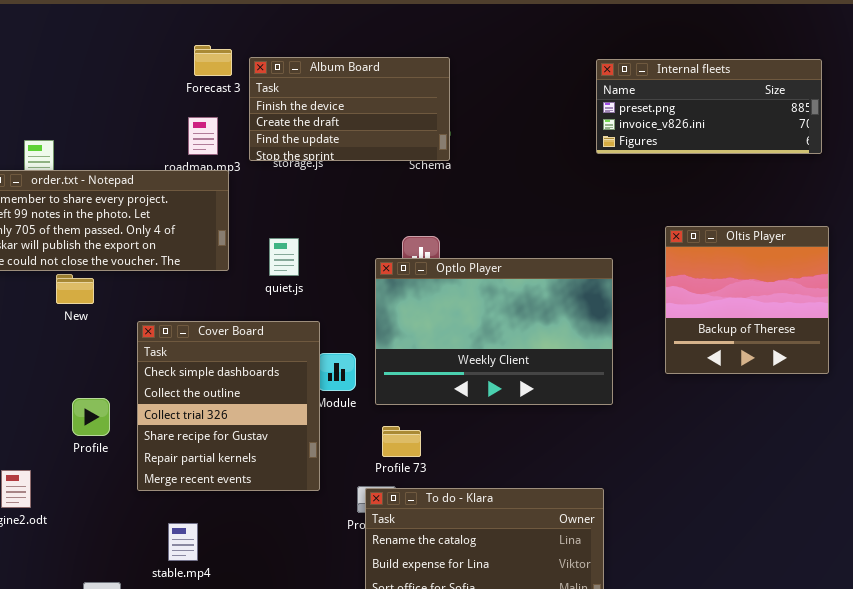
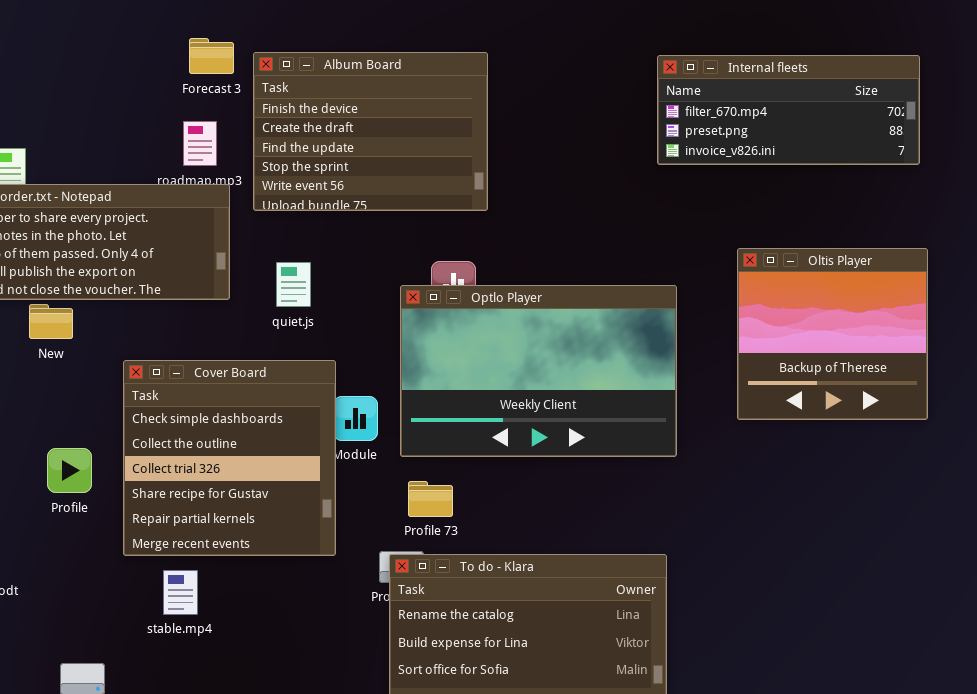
Album Board: [249,57,450,161] -> [253,52,488,211], resized
Internal fleets: [596,59,822,154] -> [657,55,920,165], scrolled up 1 row
stable.mp4: [168,523,198,561] -> [163,570,198,615], moved

